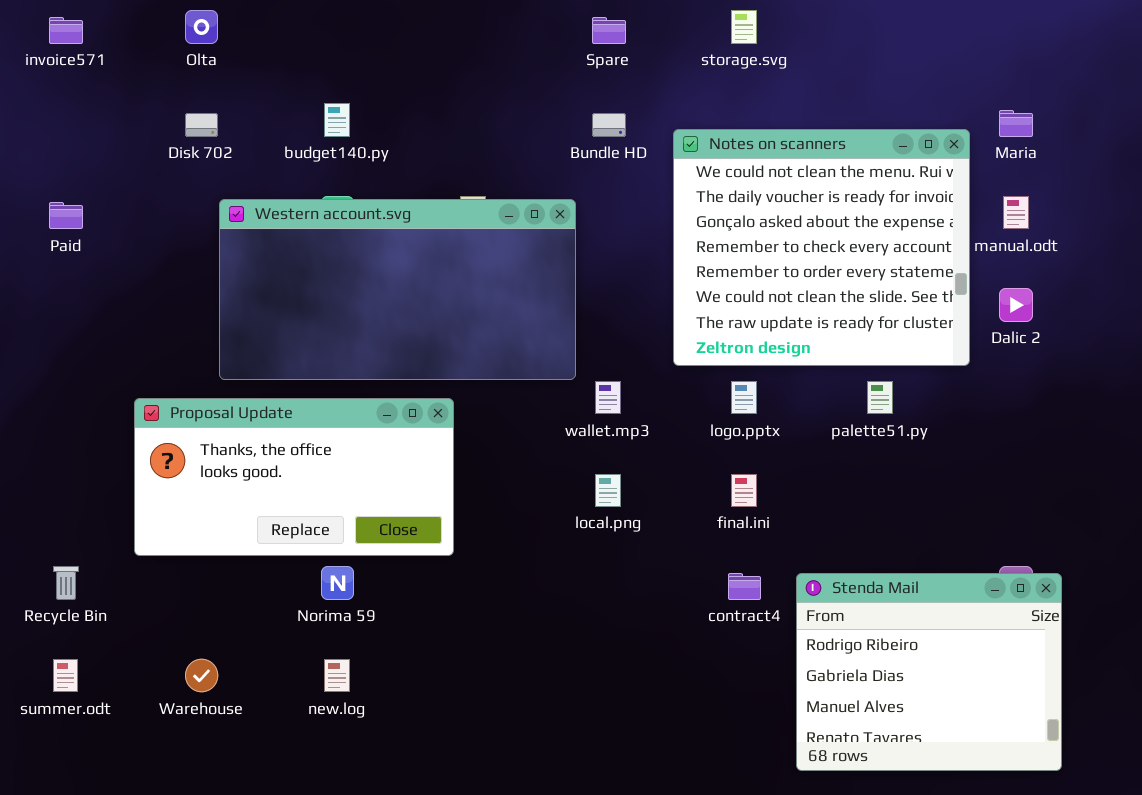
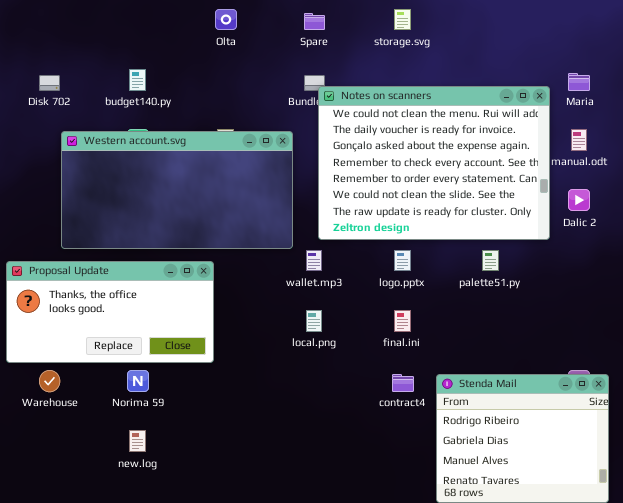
Olta: [185,10,218,44] -> [215,9,237,30], moved
Notes on scanners: [673,129,970,366] -> [318,86,550,240], resized
Warehouse: [185,659,218,692] -> [39,370,60,392], moved

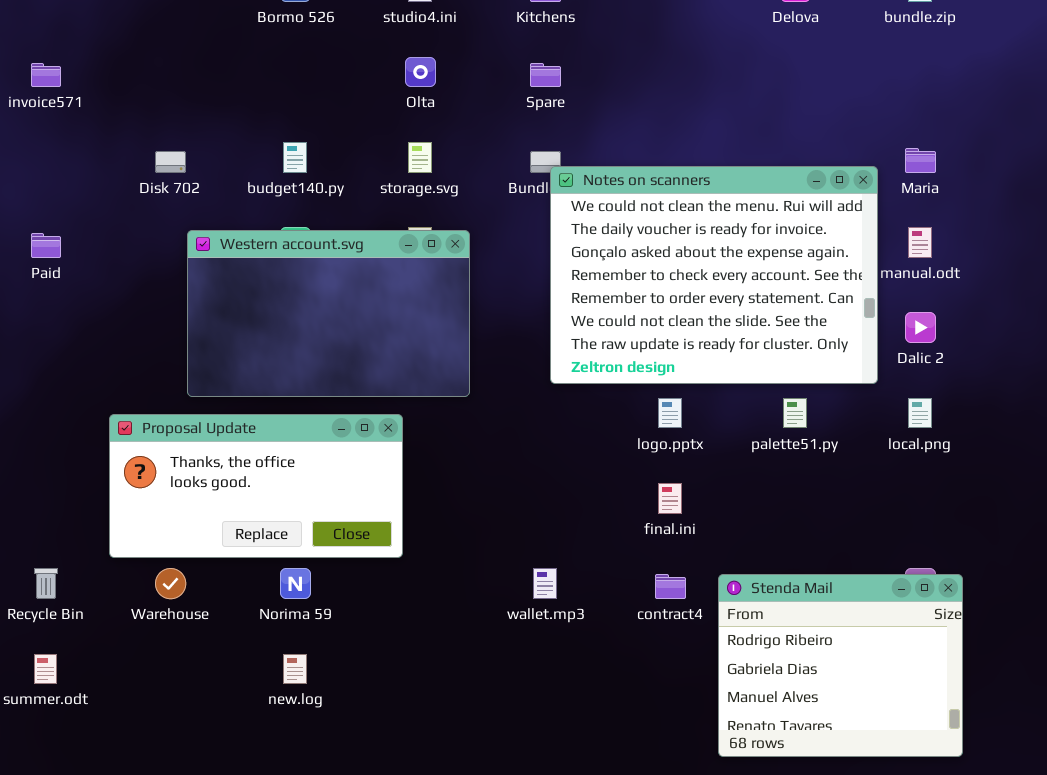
storage.svg: [394,9,411,30] -> [408,142,432,173], moved
Western account.svg: [61,131,293,249] -> [187,230,470,397], resized
wallet.mp3: [306,250,322,271] -> [533,568,557,599], moved
local.png: [306,310,322,332] -> [908,398,932,428], moved

